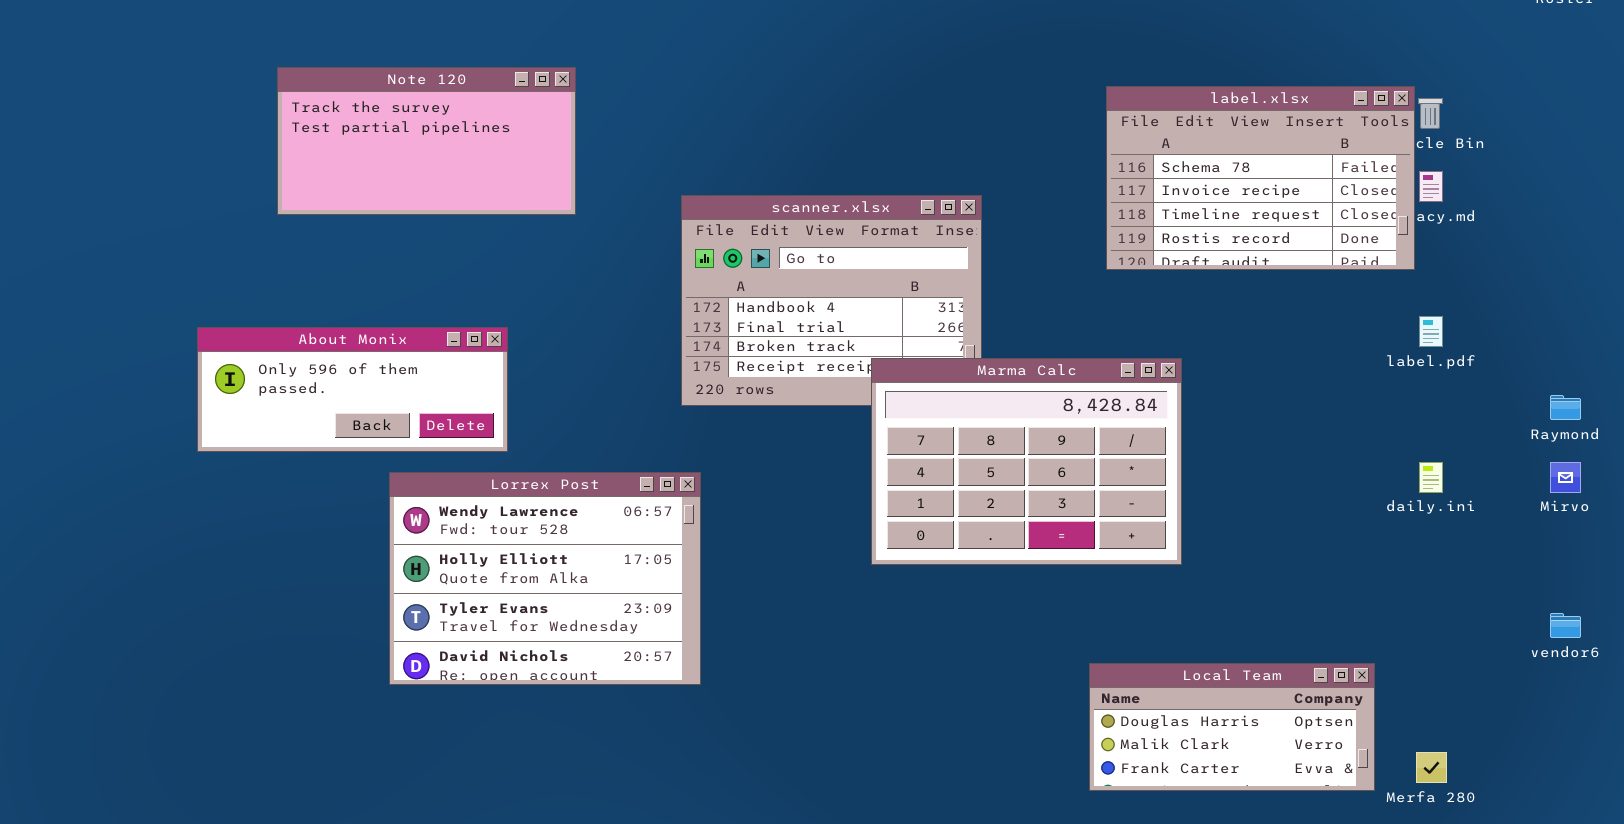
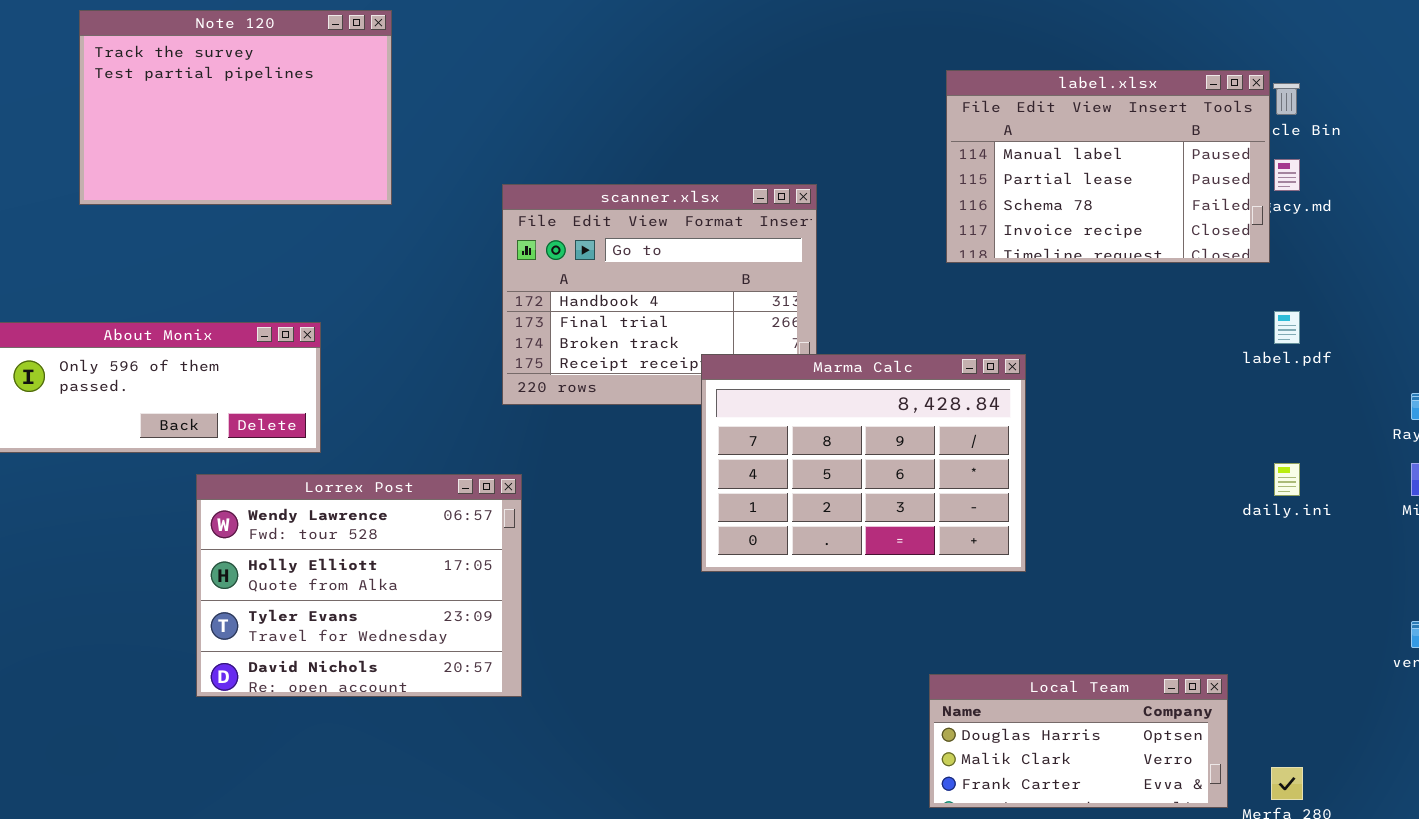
Note 120: [277,67,576,215] -> [79,10,392,205], resized
label.xlsx: [1106,86,1415,270] -> [946,70,1270,263], scrolled up 2 rows

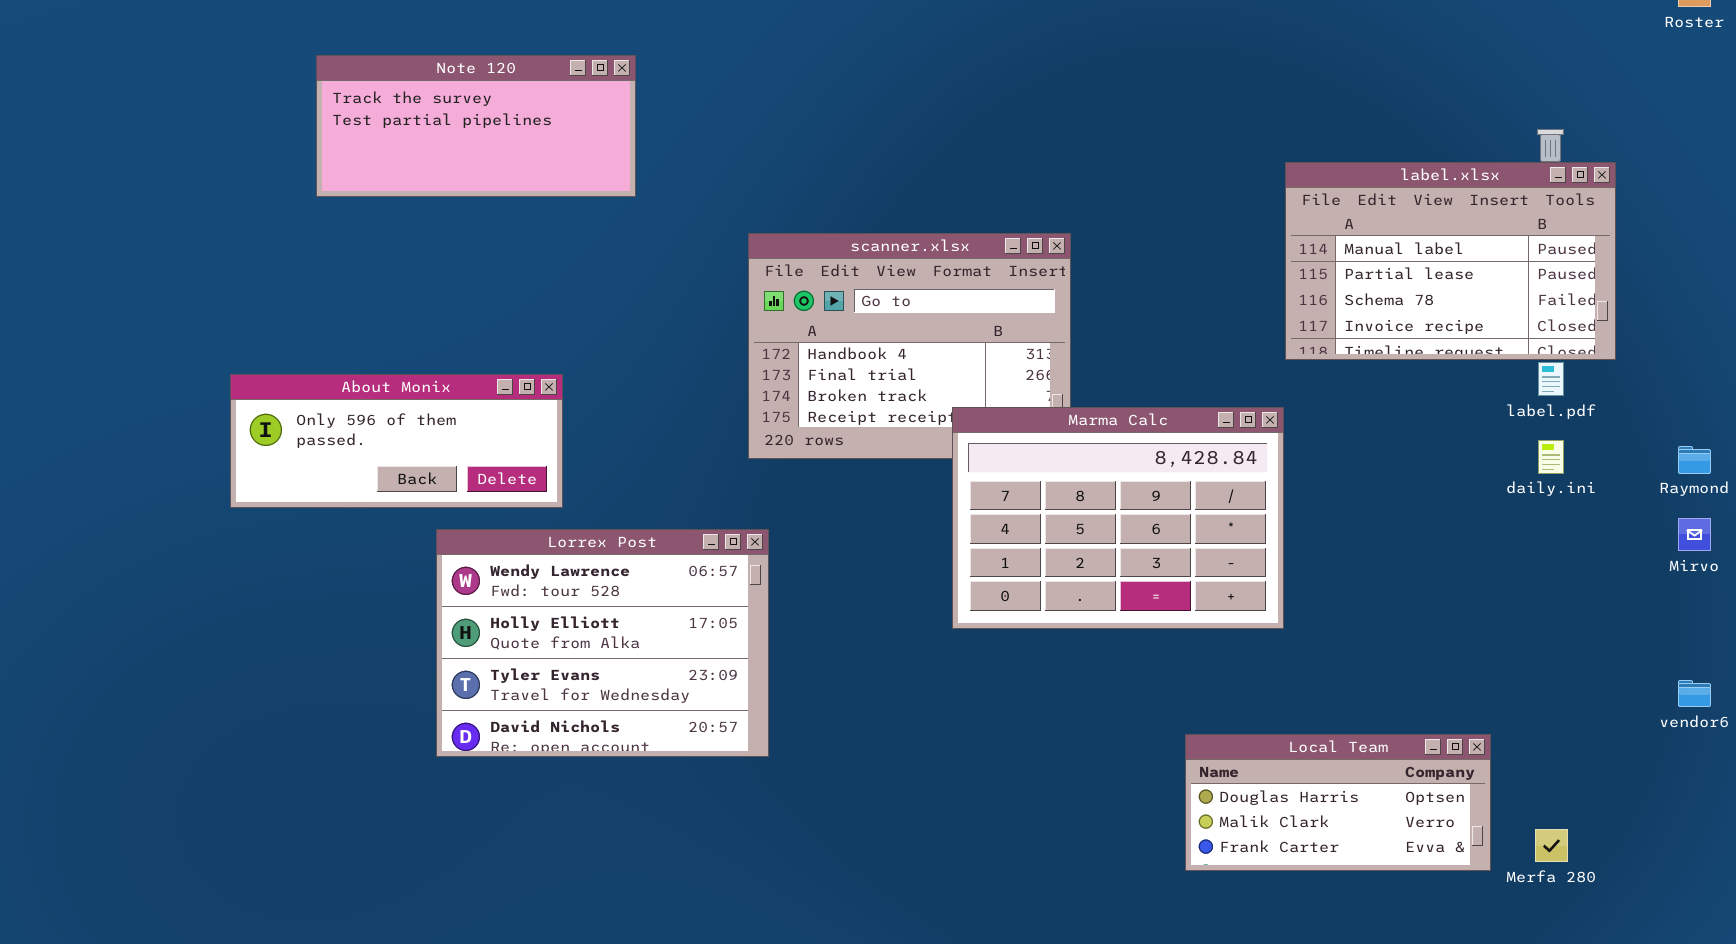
Note 120: [79,10,392,205] -> [316,55,636,197], resized
label.xlsx: [946,70,1270,263] -> [1285,162,1616,360], moved
daily.ini: [1274,463,1300,496] -> [1538,440,1564,474], moved

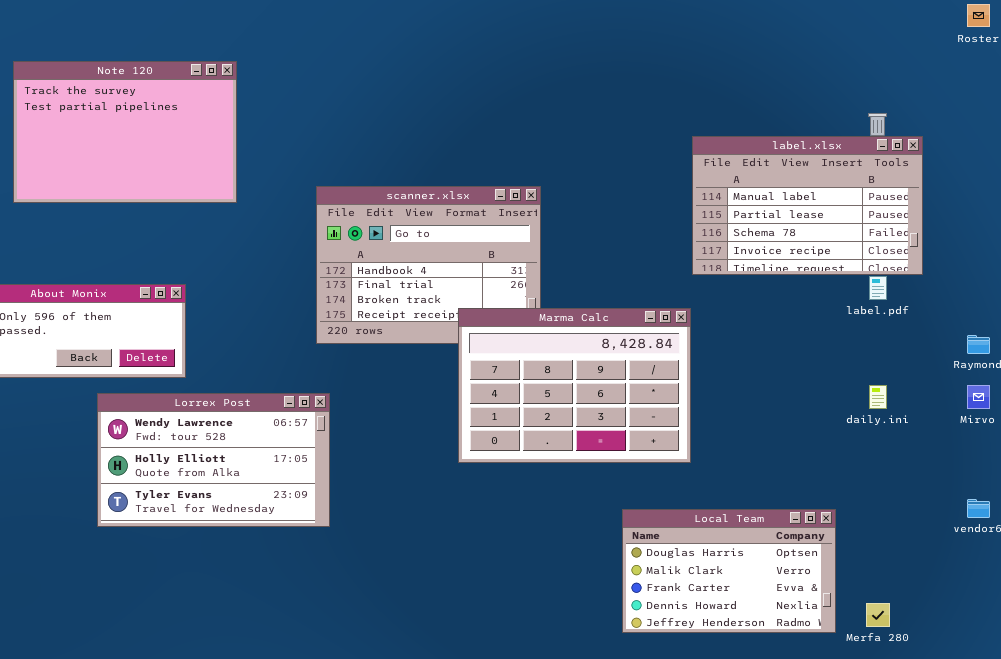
Note 120: [316,55,636,197] -> [13,61,237,203], resized
daily.ini: [1538,440,1564,474] -> [869,385,887,409], moved
Lorrex Post: [436,529,769,757] -> [97,393,330,527], resized
Local Team: [1185,734,1491,871] -> [622,509,836,633], resized

